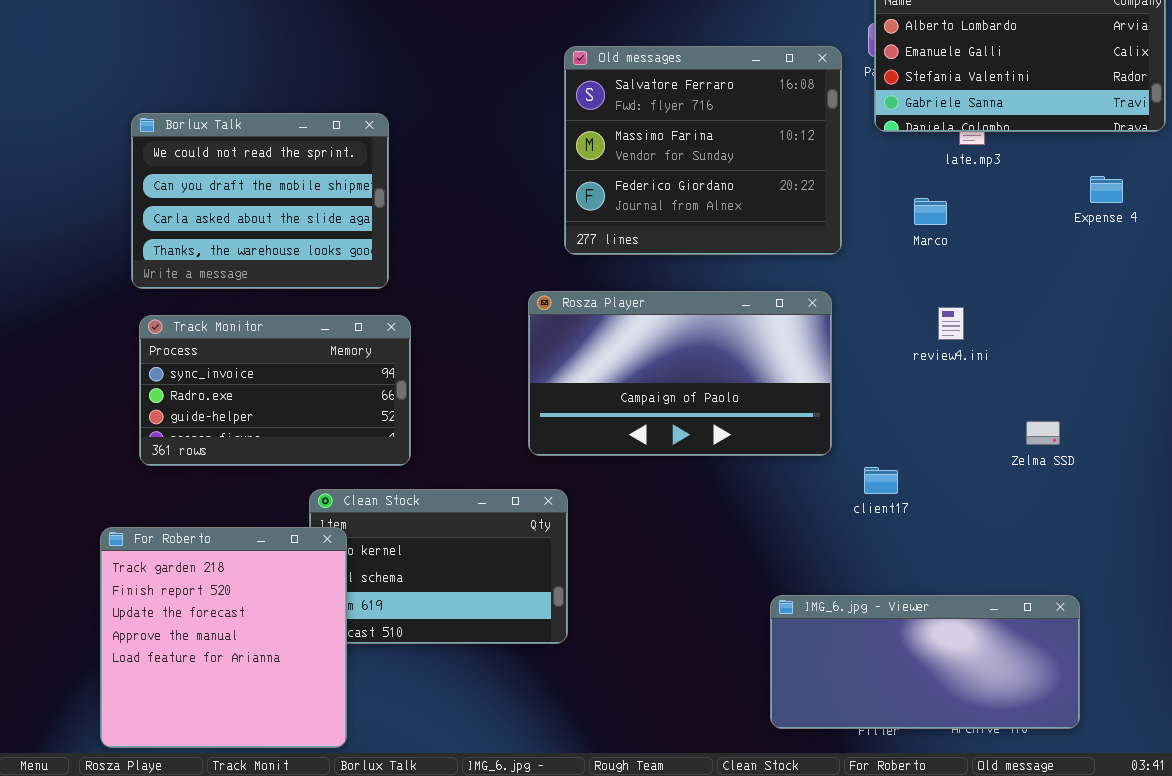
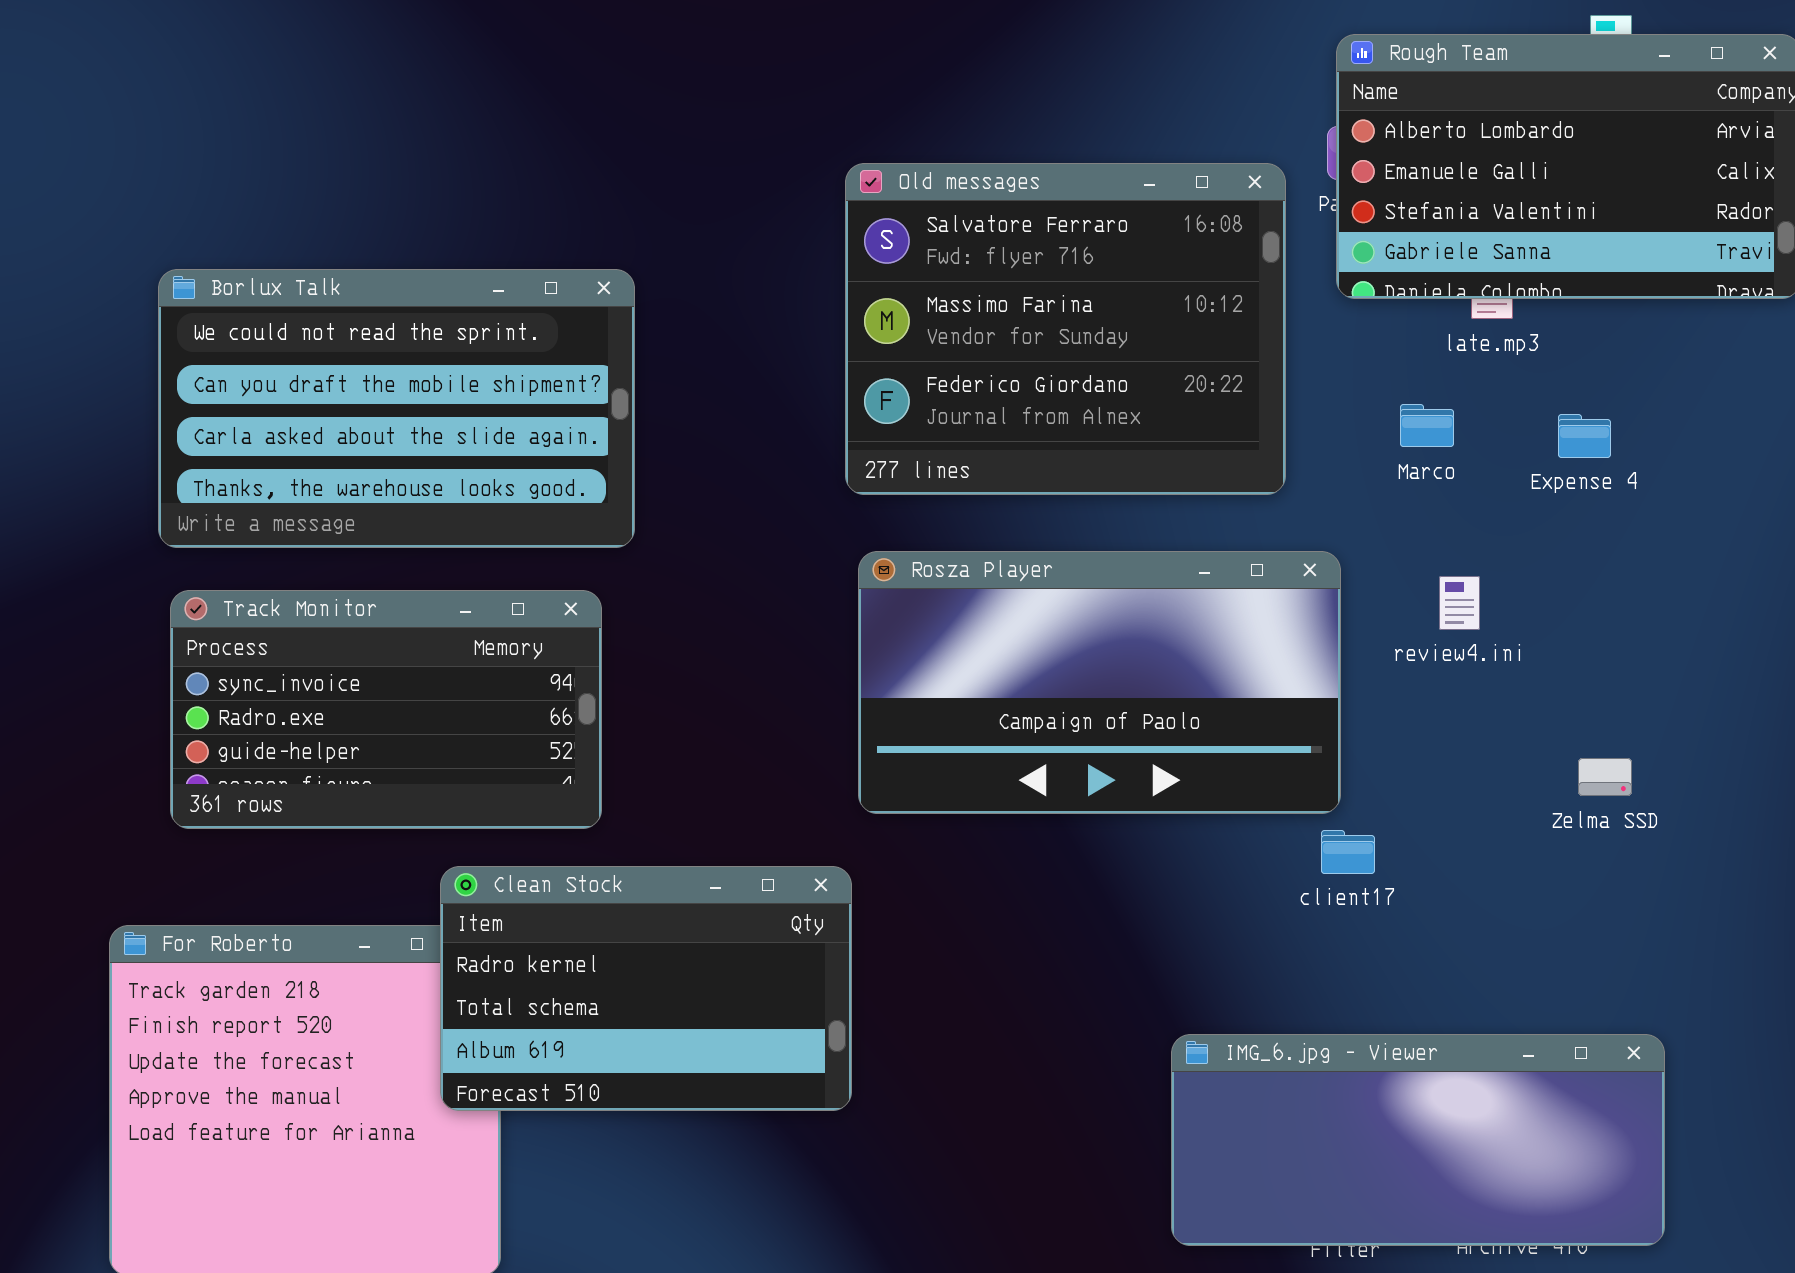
Borlux Talk: [131,113,389,289] -> [158,269,635,548], resized
Expense 4: [1090,176,1123,203] -> [1558,414,1611,458], moved
Rosza Player: [528,291,832,456] -> [858,551,1341,814], moved
Clean Stock: [309,489,568,644] -> [440,866,852,1111], raised

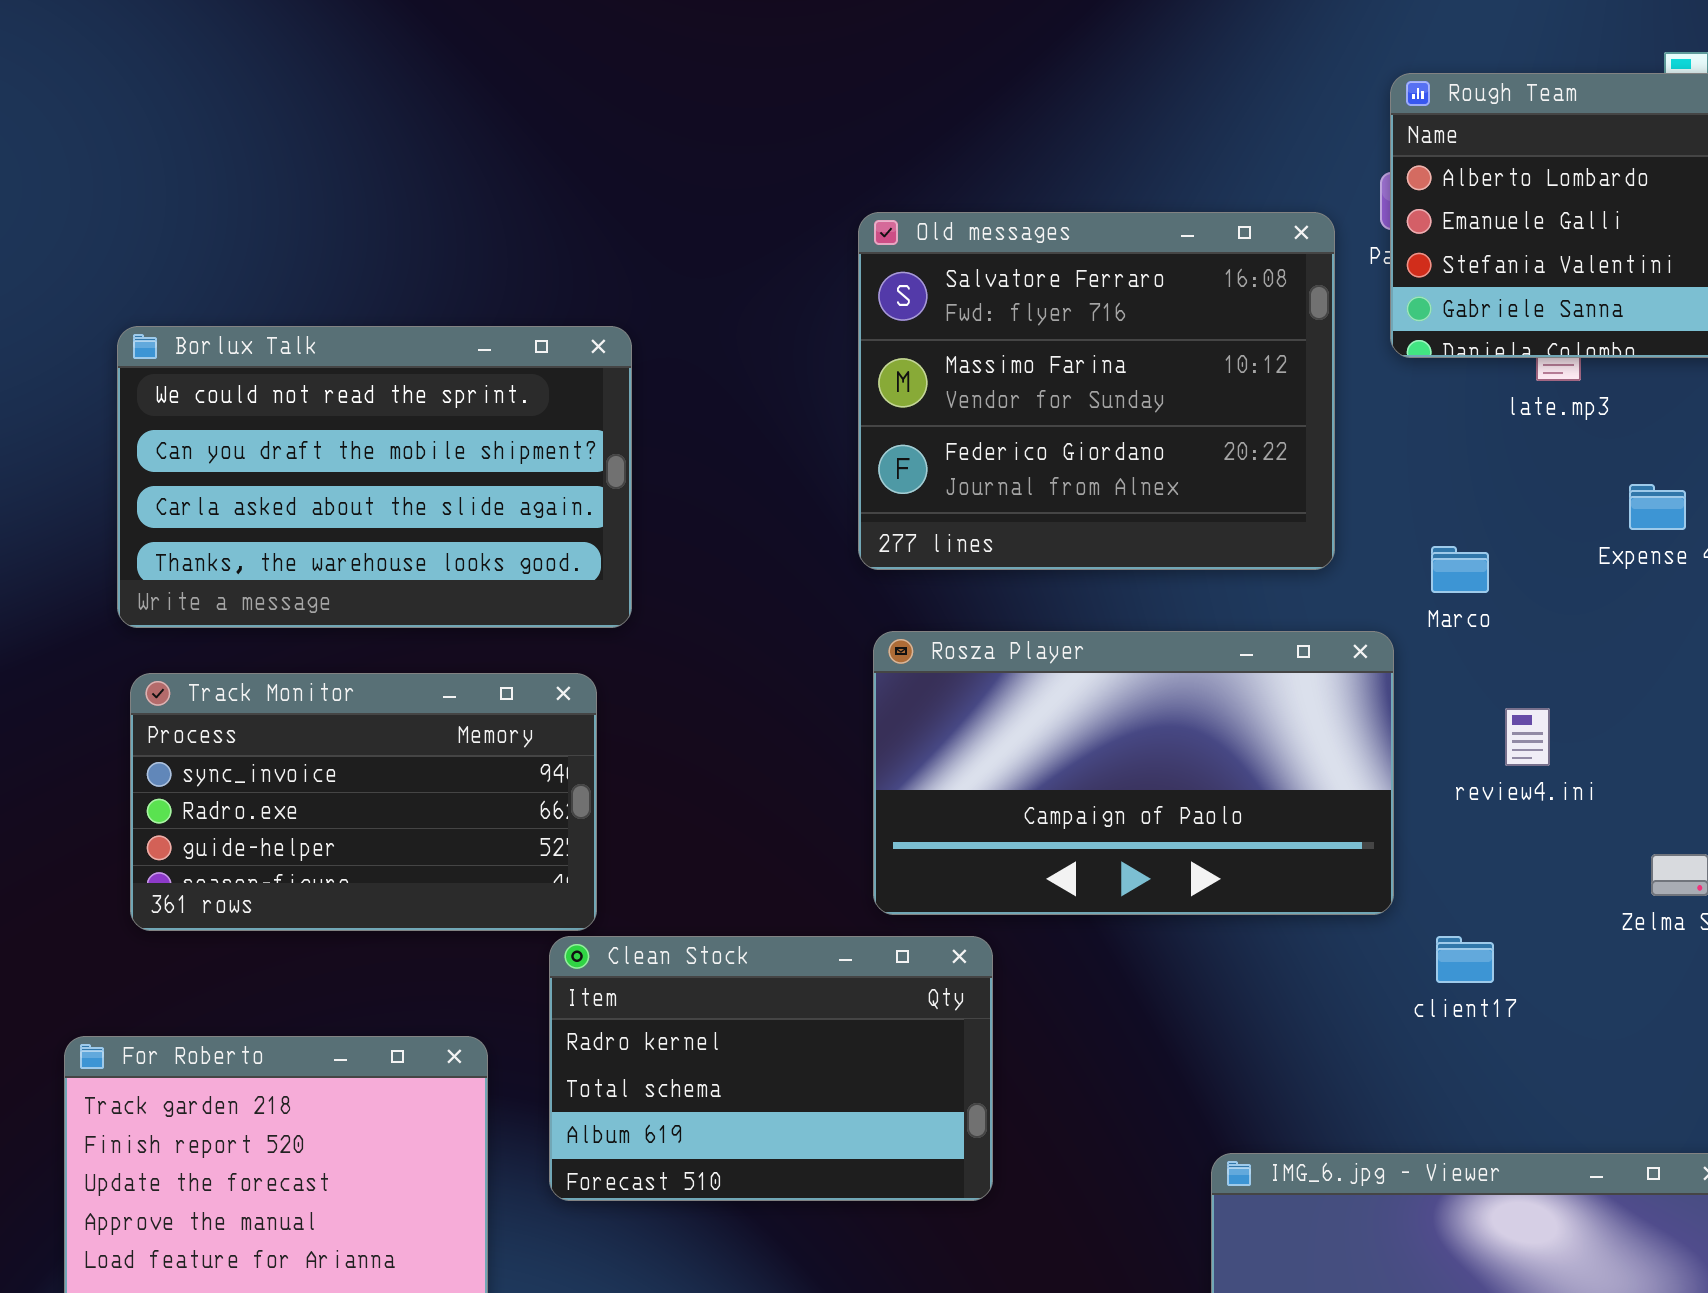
Marco: [1400,404,1454,447] -> [1431,546,1489,593], moved
review4.ini: [1439,576,1480,630] -> [1505,708,1550,766], moved
client17: [1321,830,1375,874] -> [1436,936,1494,983], moved
Clean Stock: [440,866,852,1111] -> [549,936,993,1201], moved

